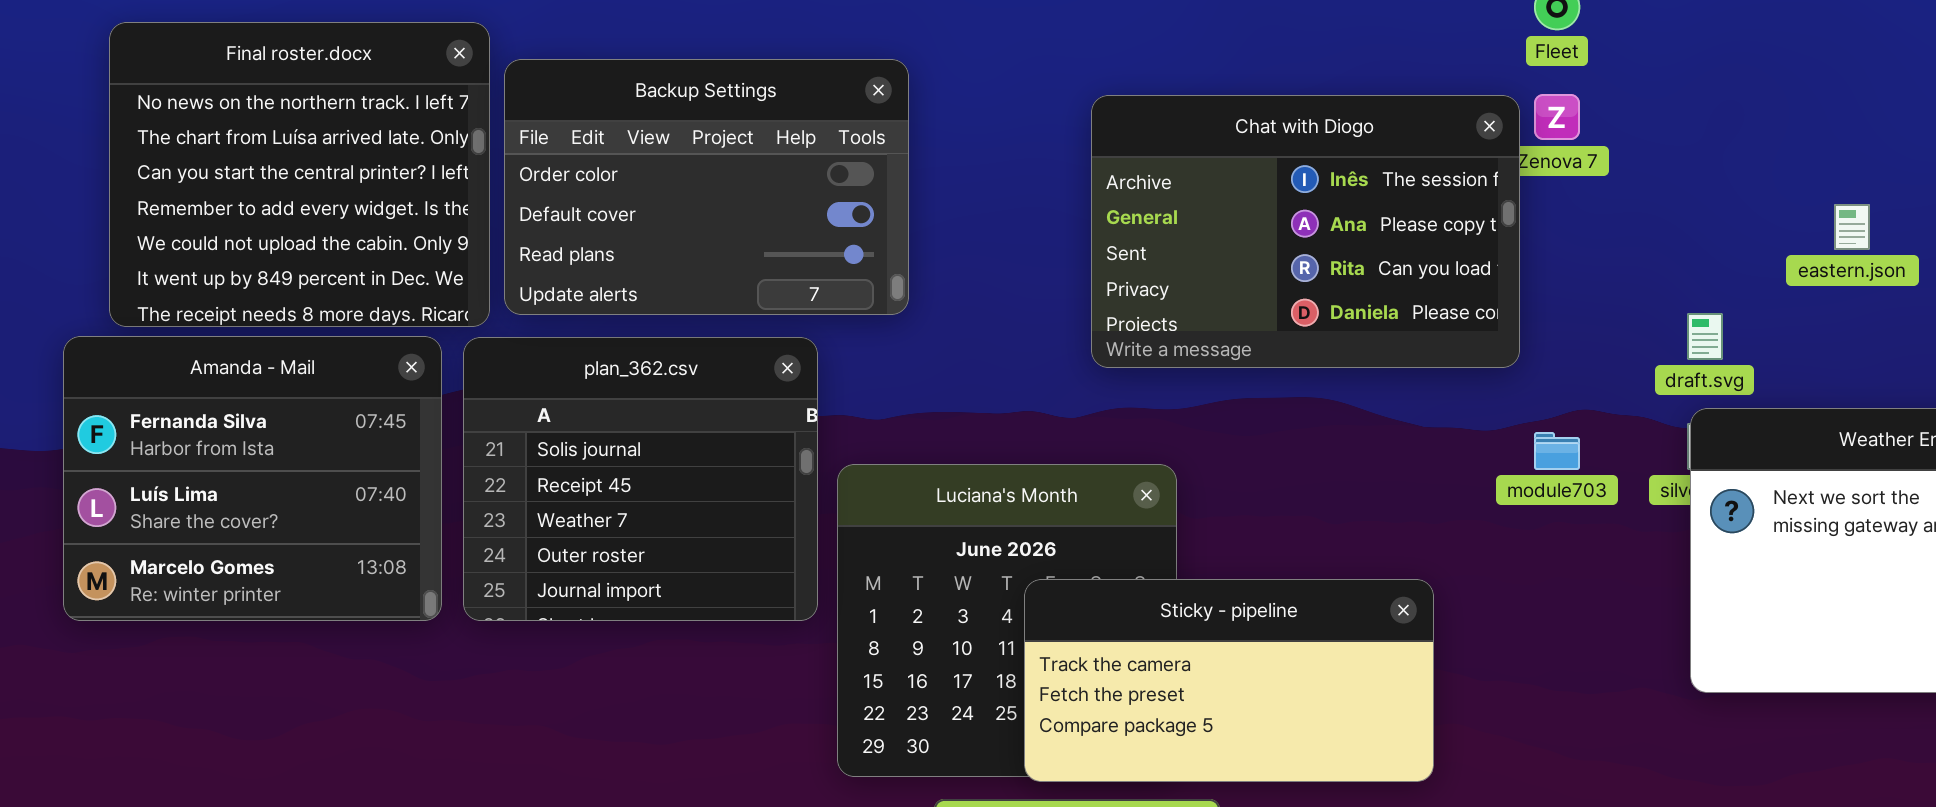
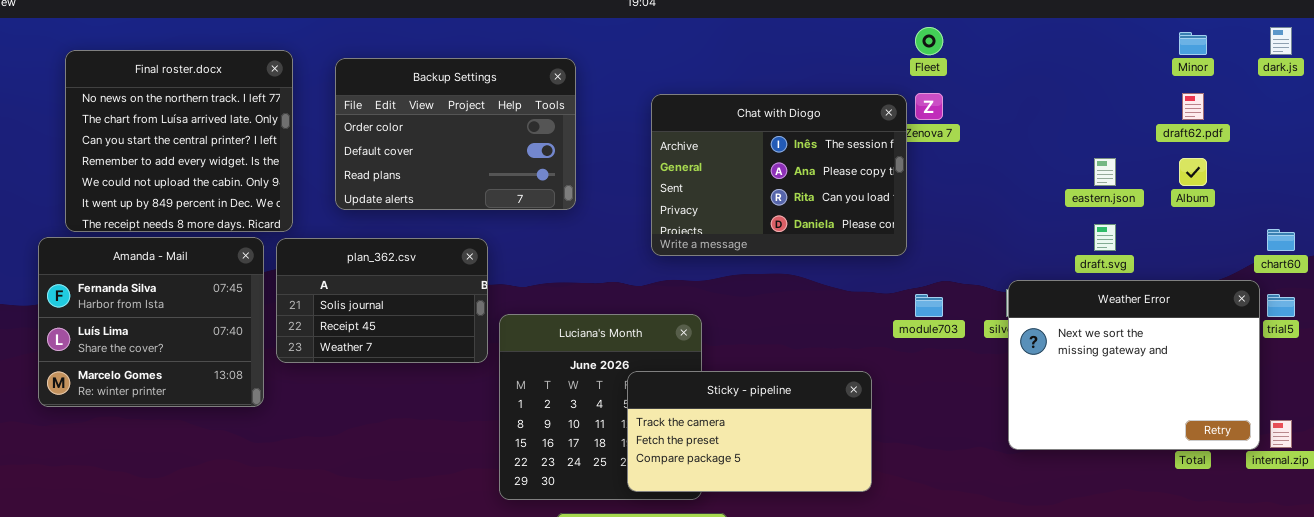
Backup Settings: [504,59,909,315] -> [335,58,576,210], moved
draft.svg: [1687,313,1723,360] -> [1094,224,1116,251], moved
plan_362.csv: [463,337,818,621] -> [276,238,488,363], resized
Sticky - pipeline: [1024,579,1434,782] -> [627,371,872,492], moved

